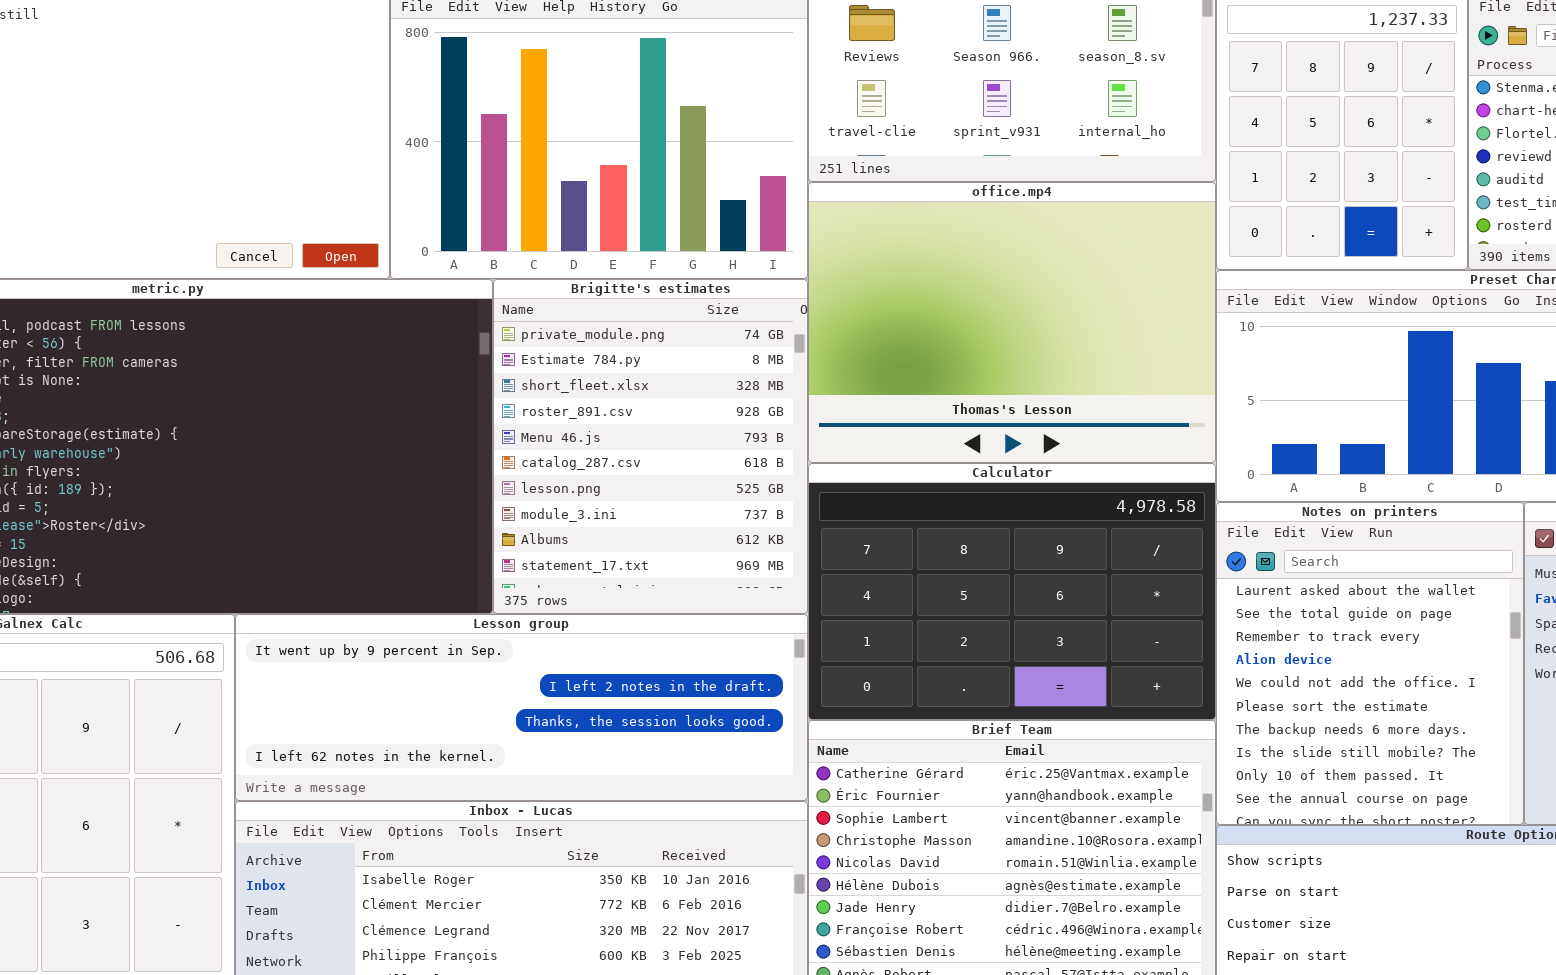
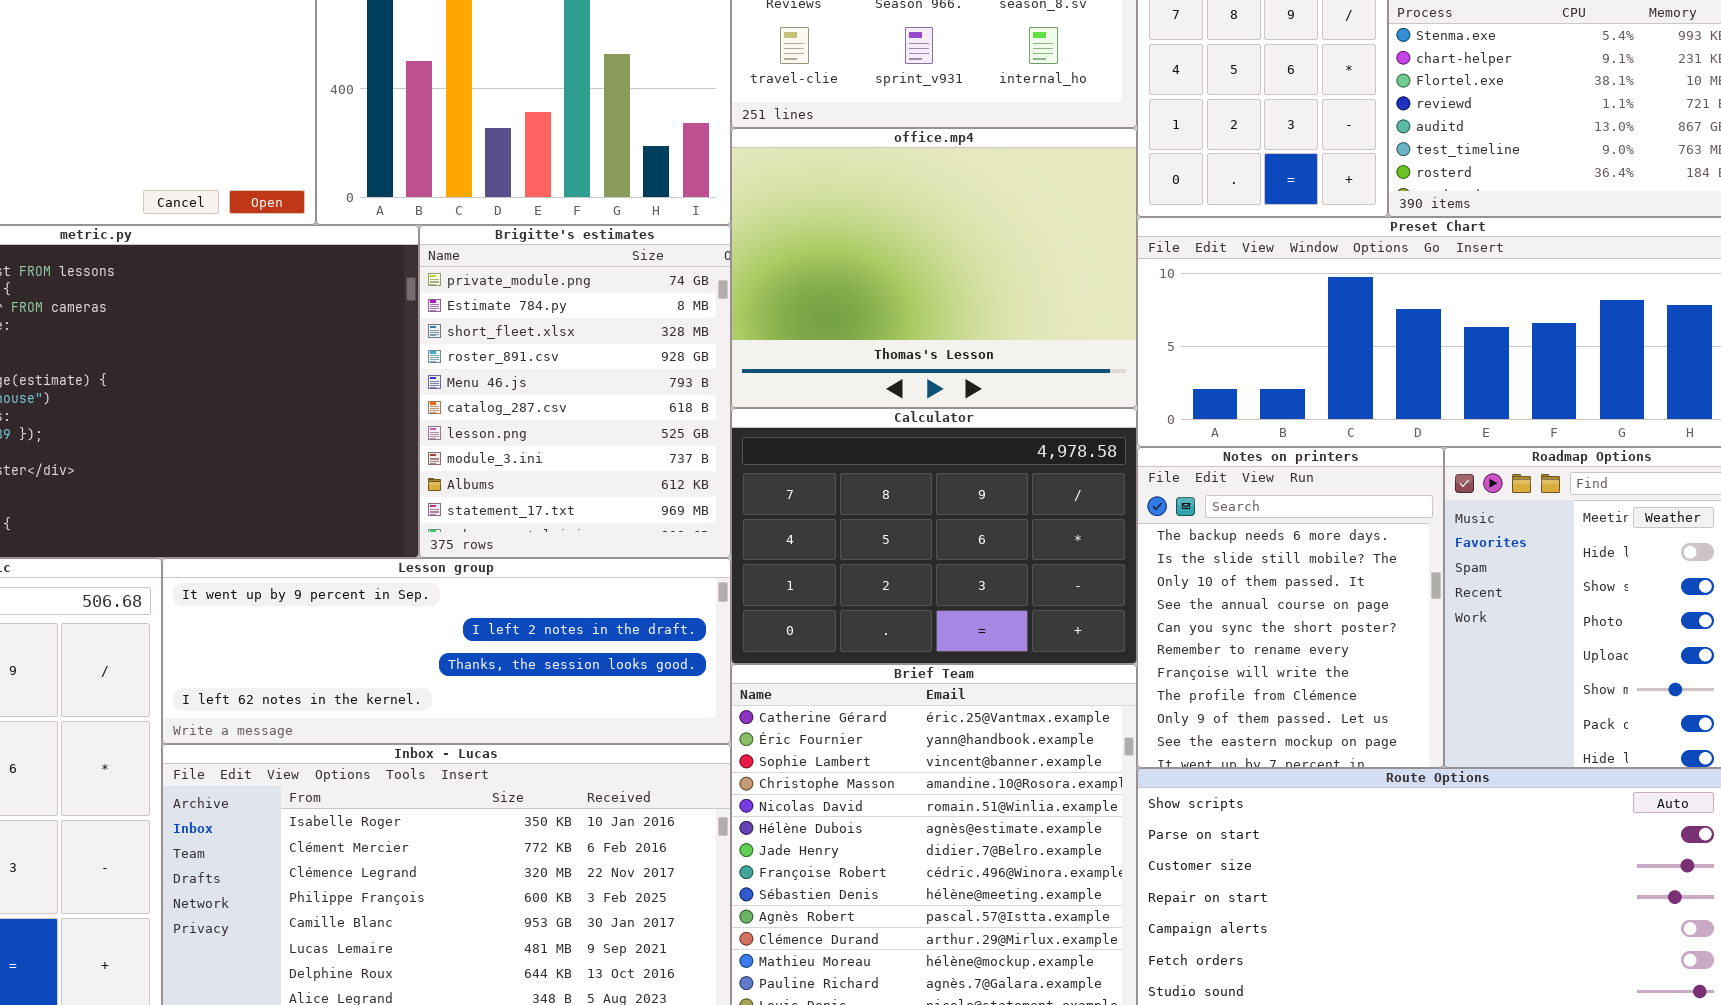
Notes on printers: [1216,502,1524,825] -> [1137,447,1444,768], scrolled down 6 rows

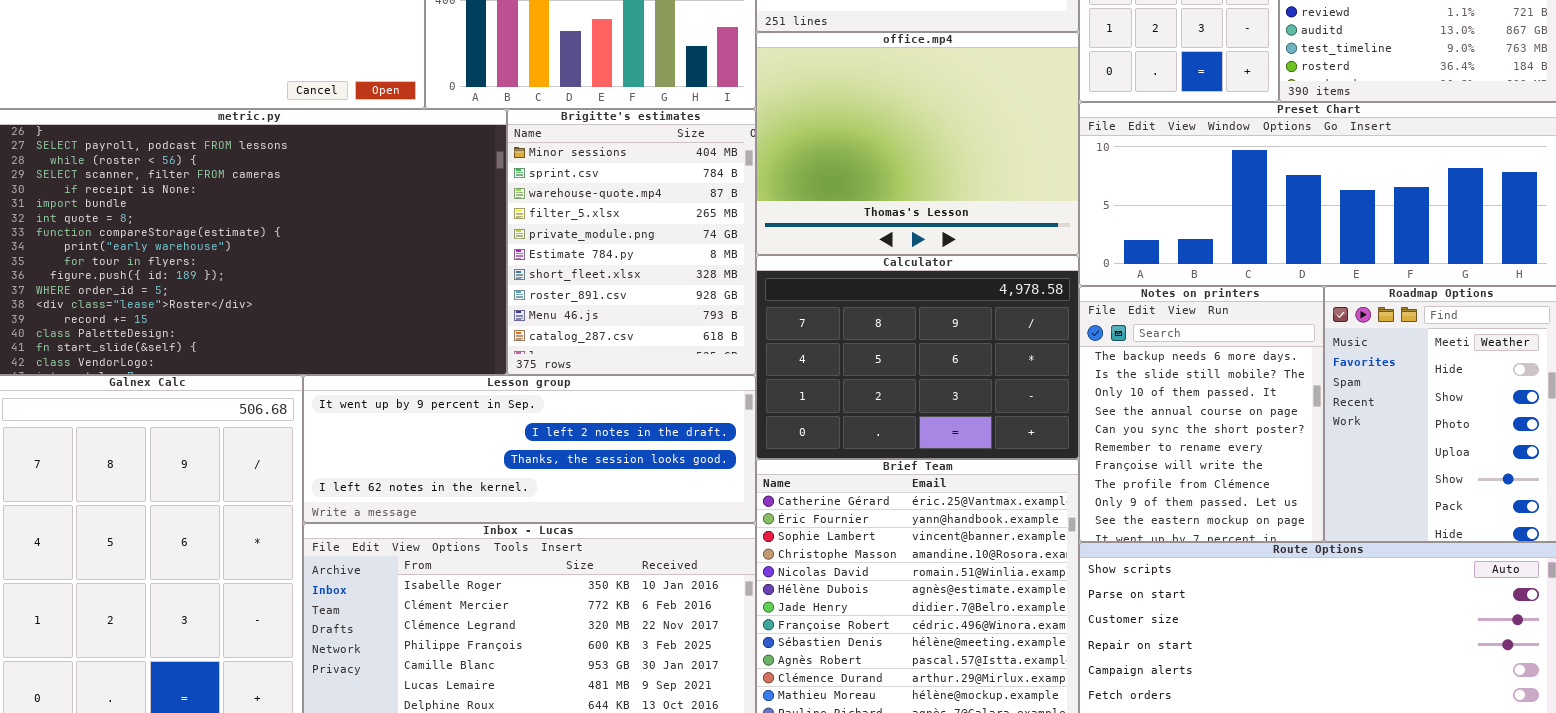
Brigitte's estimates: [419,225,731,558] -> [507,109,756,375], scrolled up 4 rows

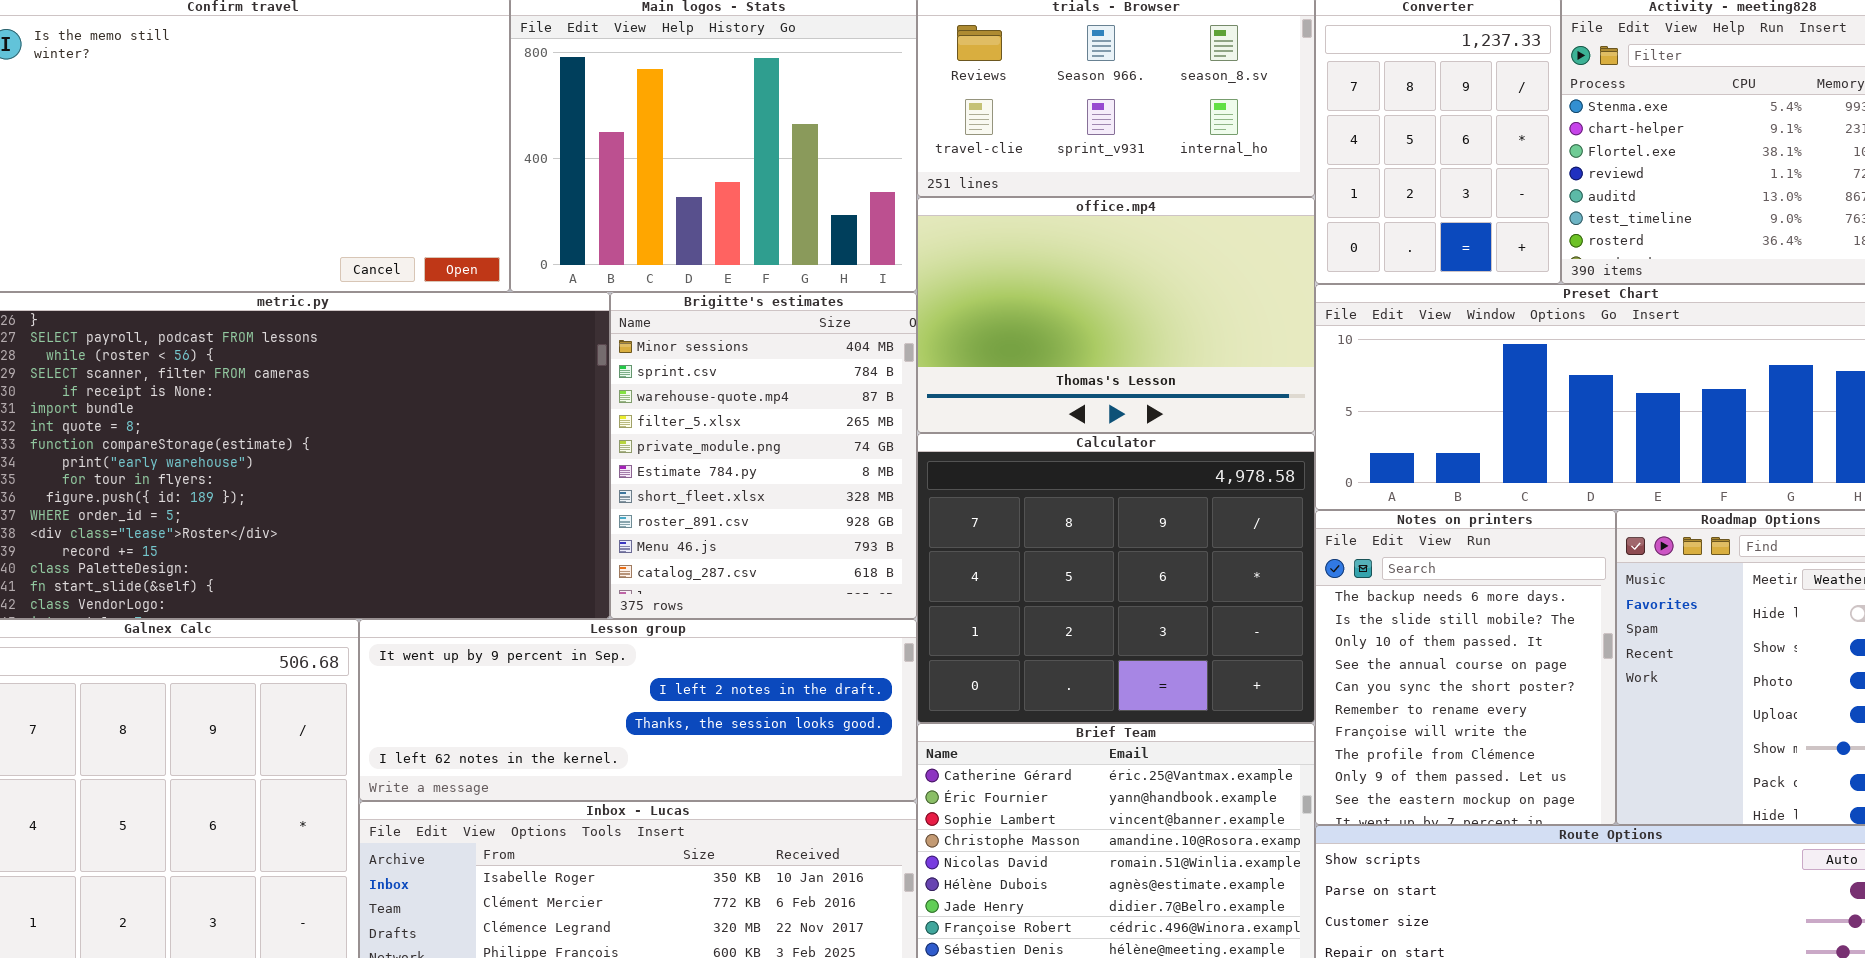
office.mp4: [756,32,1079,255] -> [917,197,1315,433], resized
Calculator: [756,255,1079,459] -> [917,433,1315,723], resized

